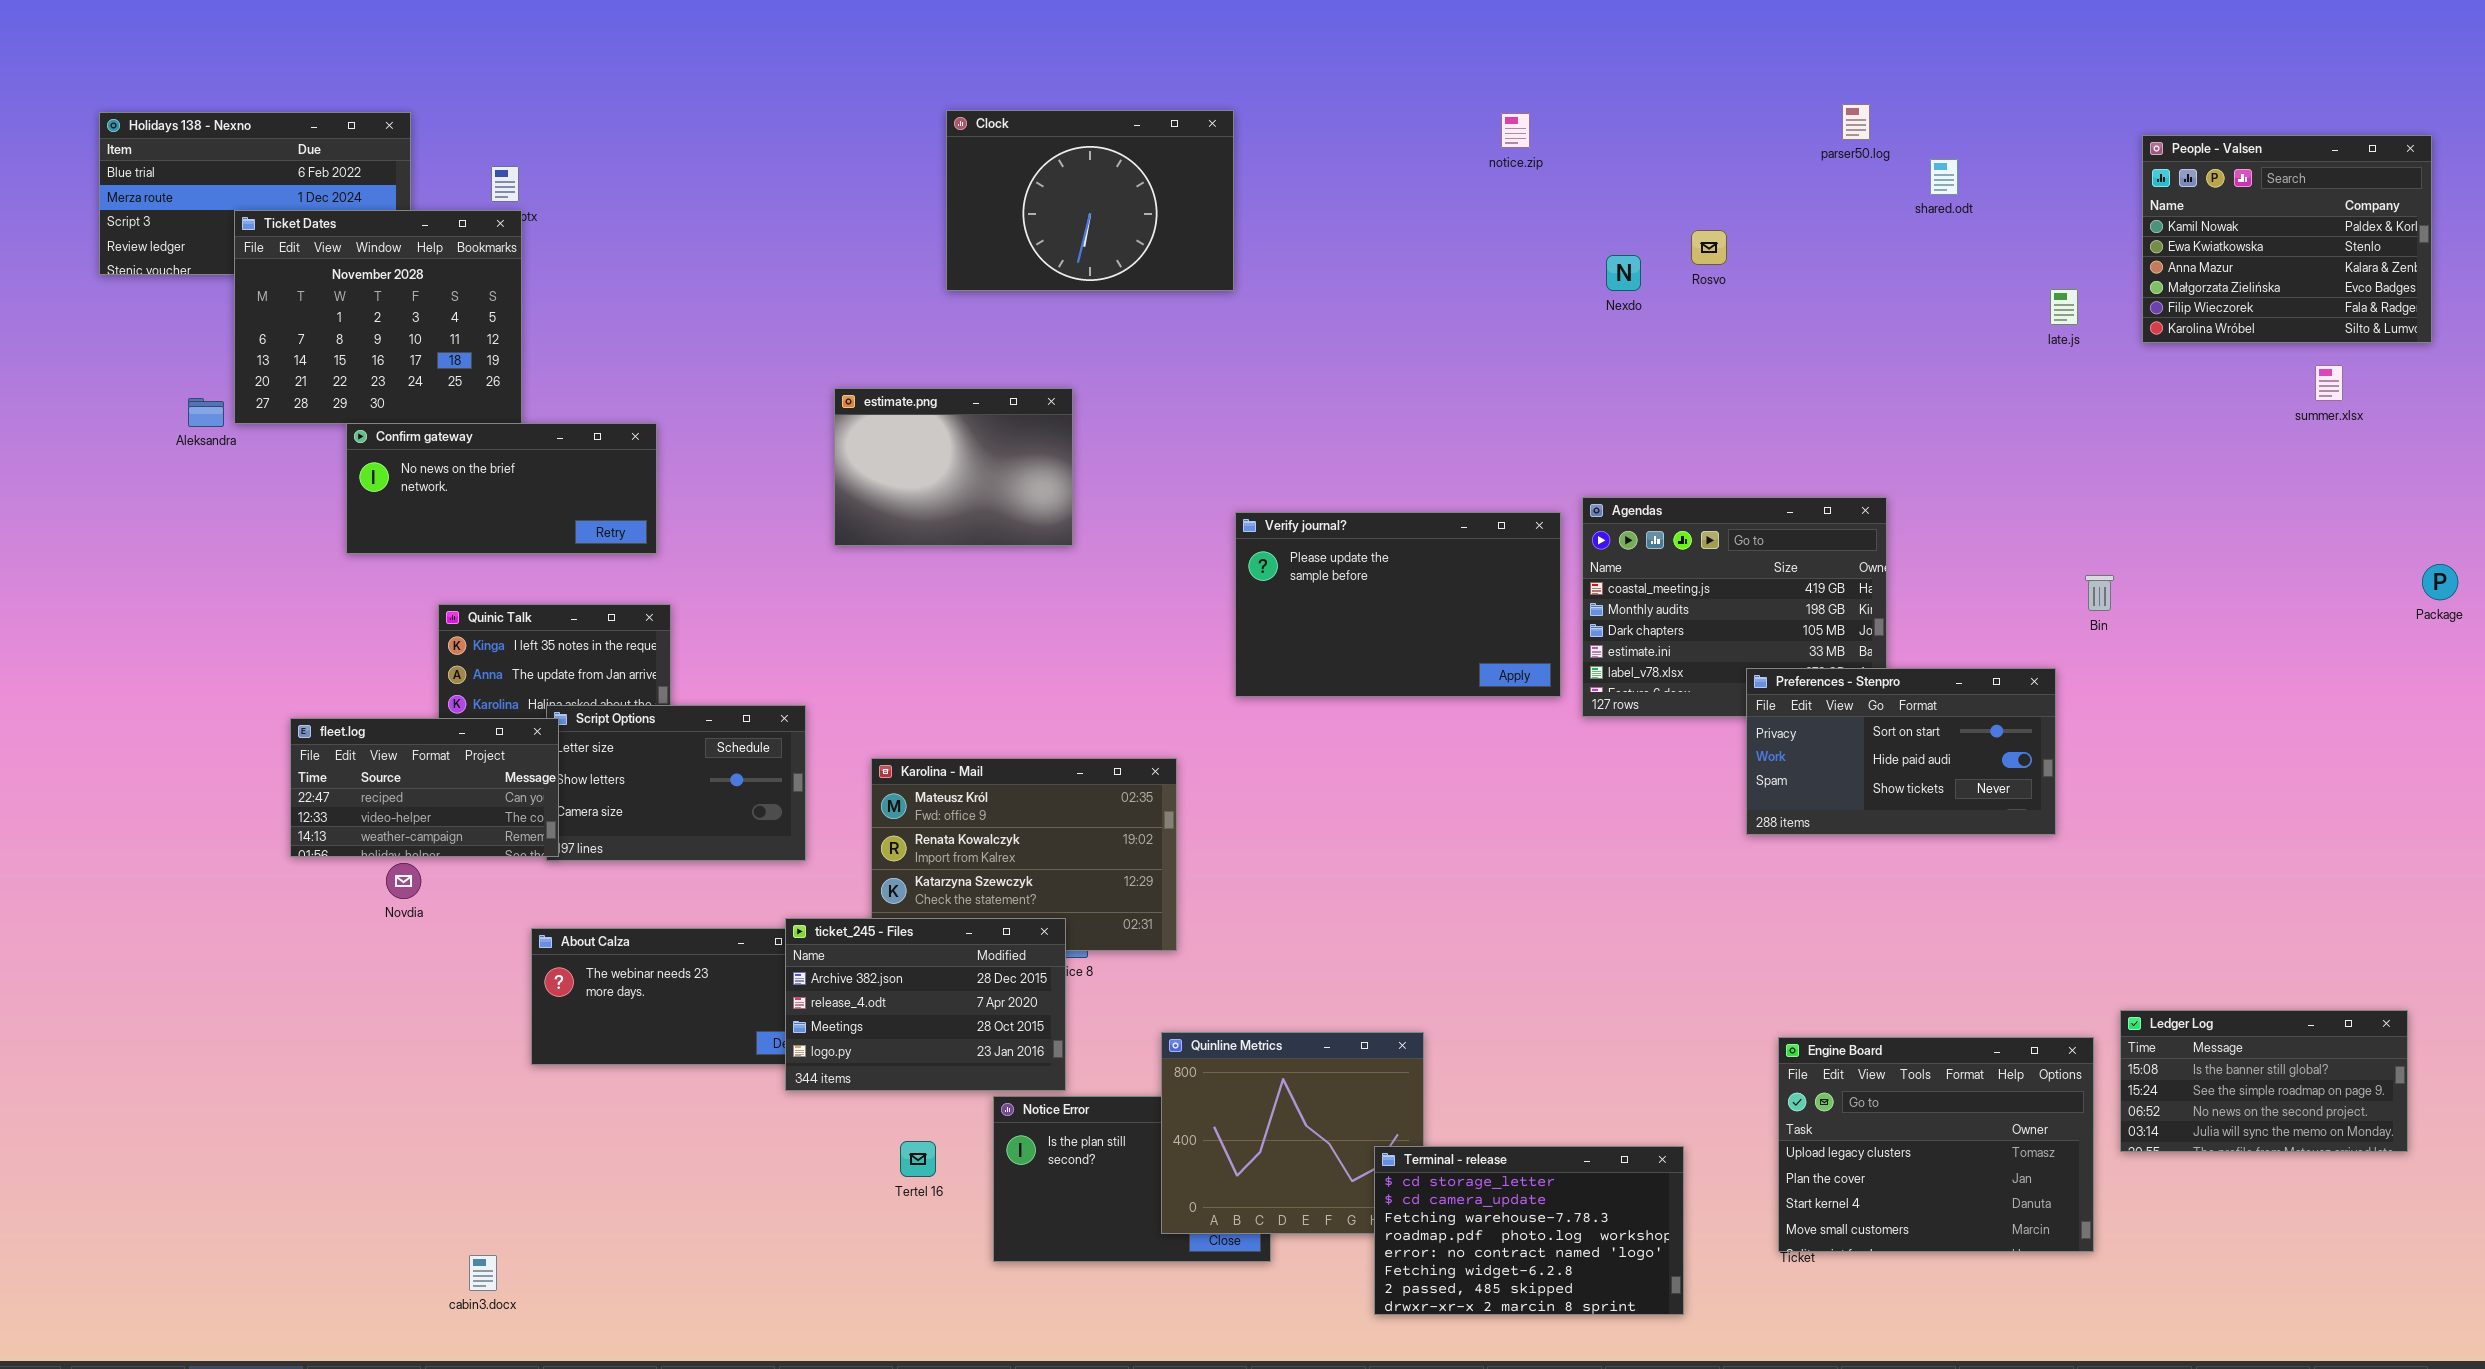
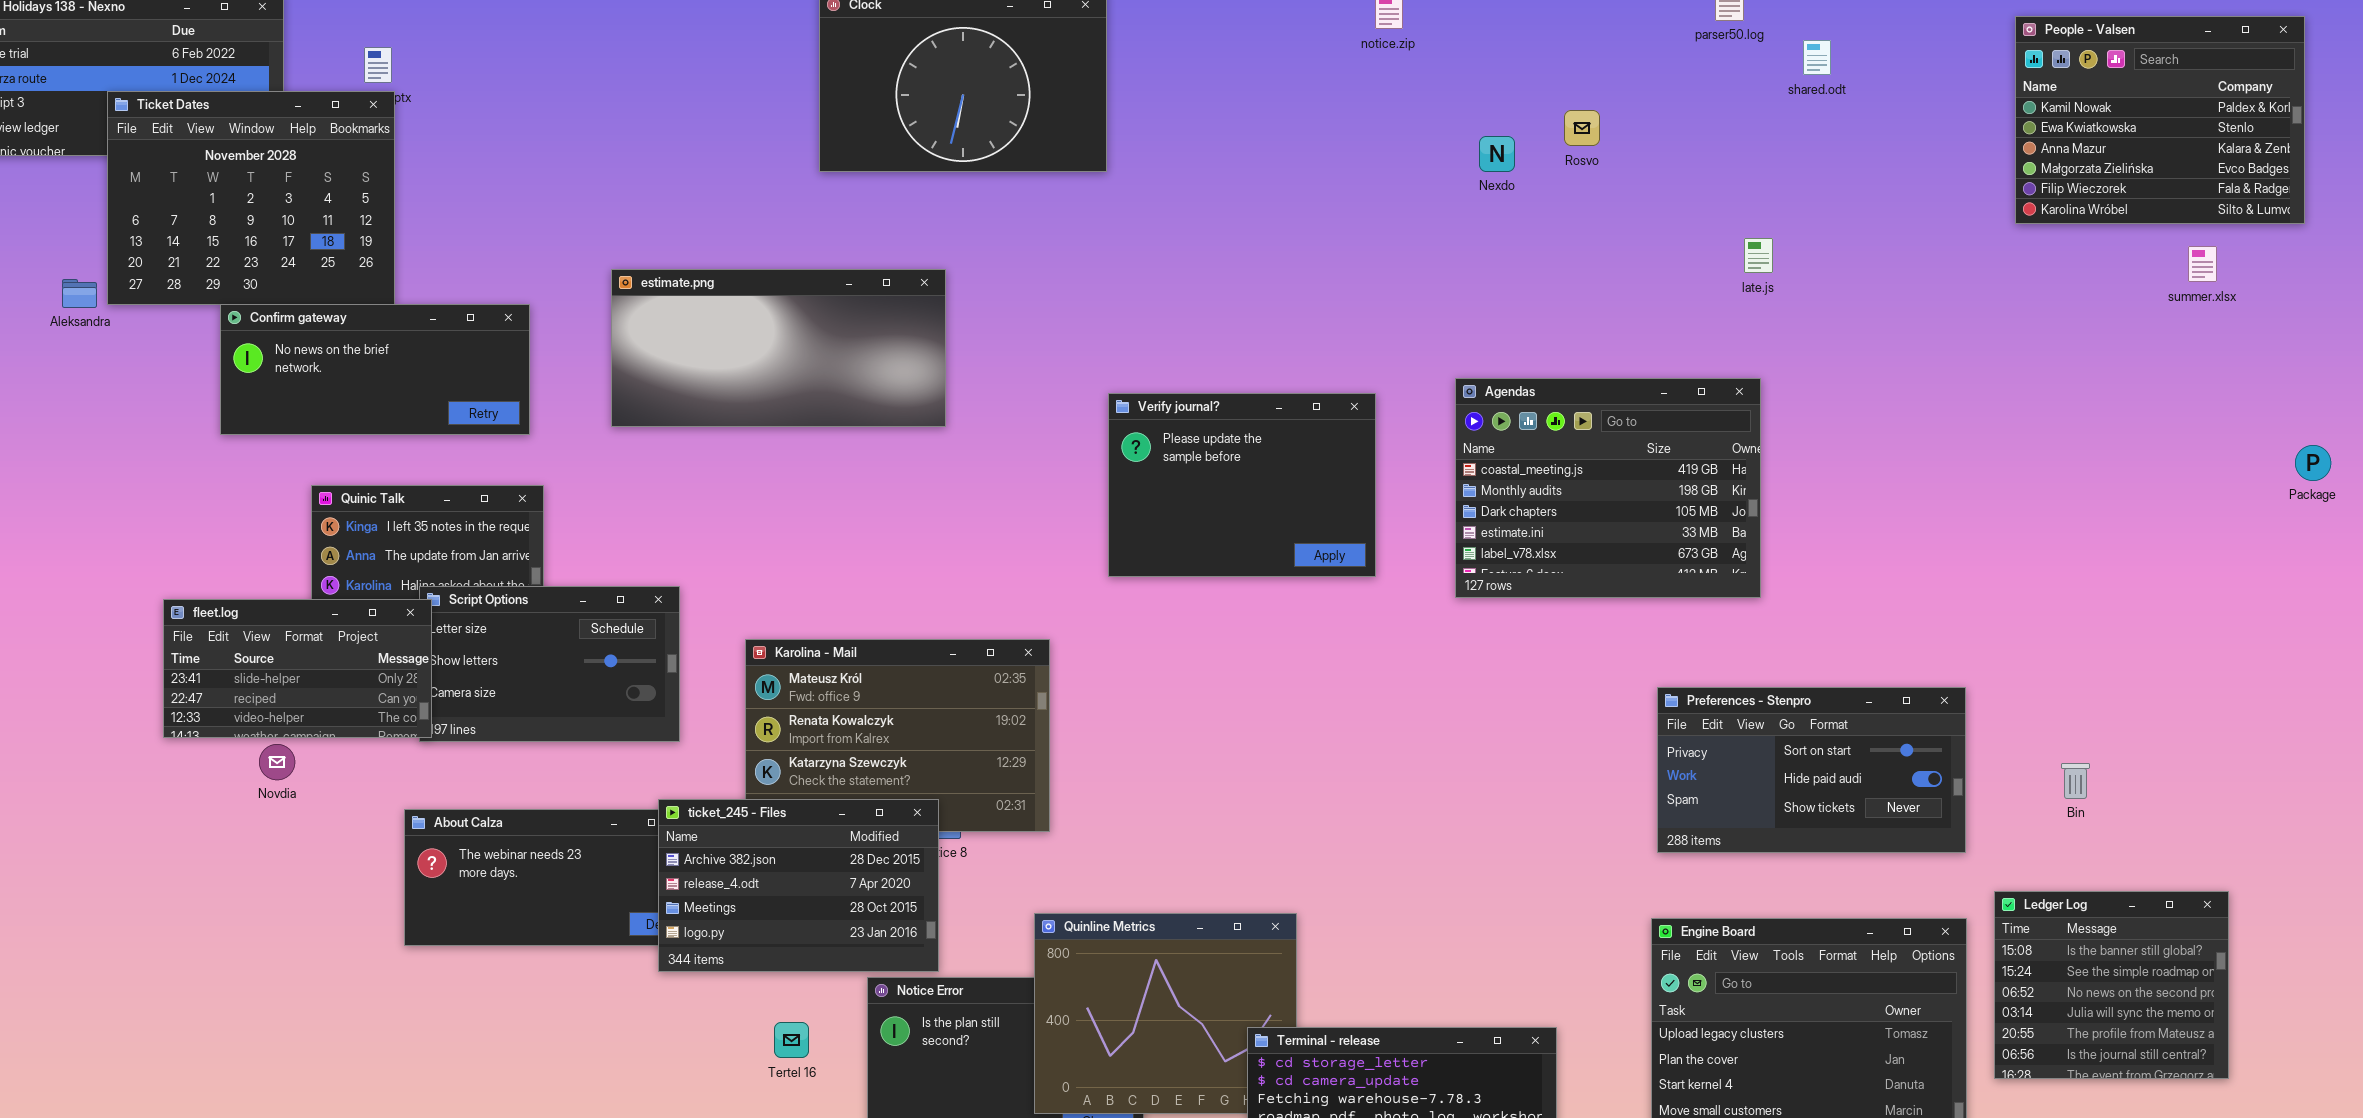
late.js: [2050,289,2078,325] -> [1744,238,1773,273], moved
estimate.png: [834,388,1073,546] -> [611,269,946,427], resized
Verify journal?: [1235,512,1561,697] -> [1108,393,1376,577], resized
Bin: [2085,575,2114,611] -> [2061,763,2090,799], moved
Preferences - Stenpro: [1746,668,2056,835] -> [1657,687,1966,853], moved
fleet.log: [290,718,559,857] -> [163,599,432,738], scrolled up 1 row
Ledger Log: [2120,1010,2408,1152] -> [1994,891,2229,1079], resized

